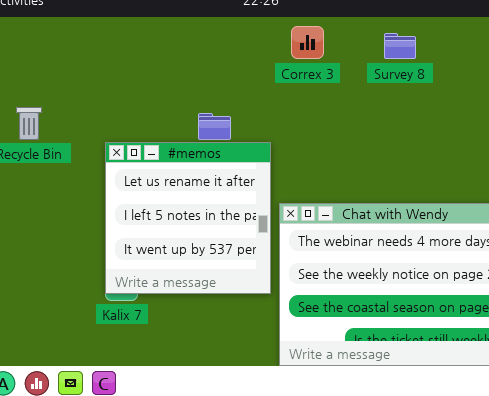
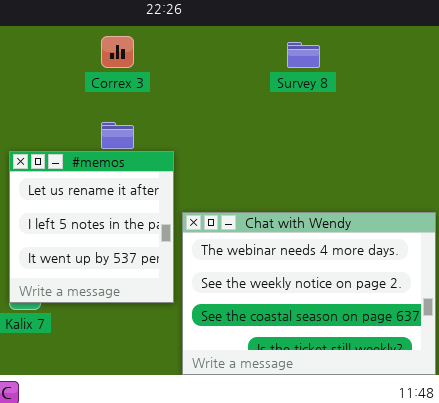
Correx 3: [291,26,324,59] -> [101,36,134,68], moved

